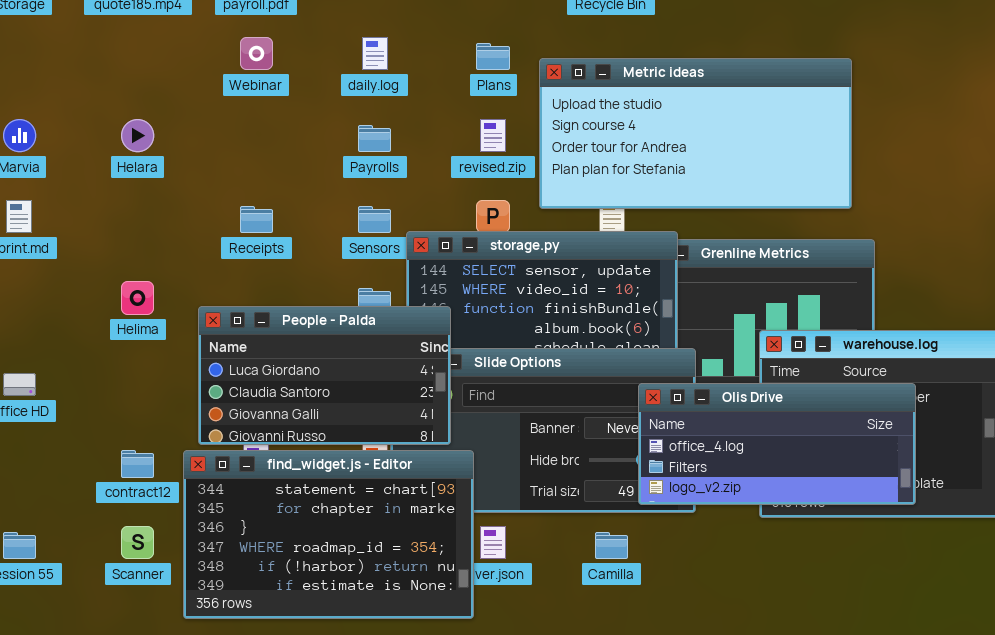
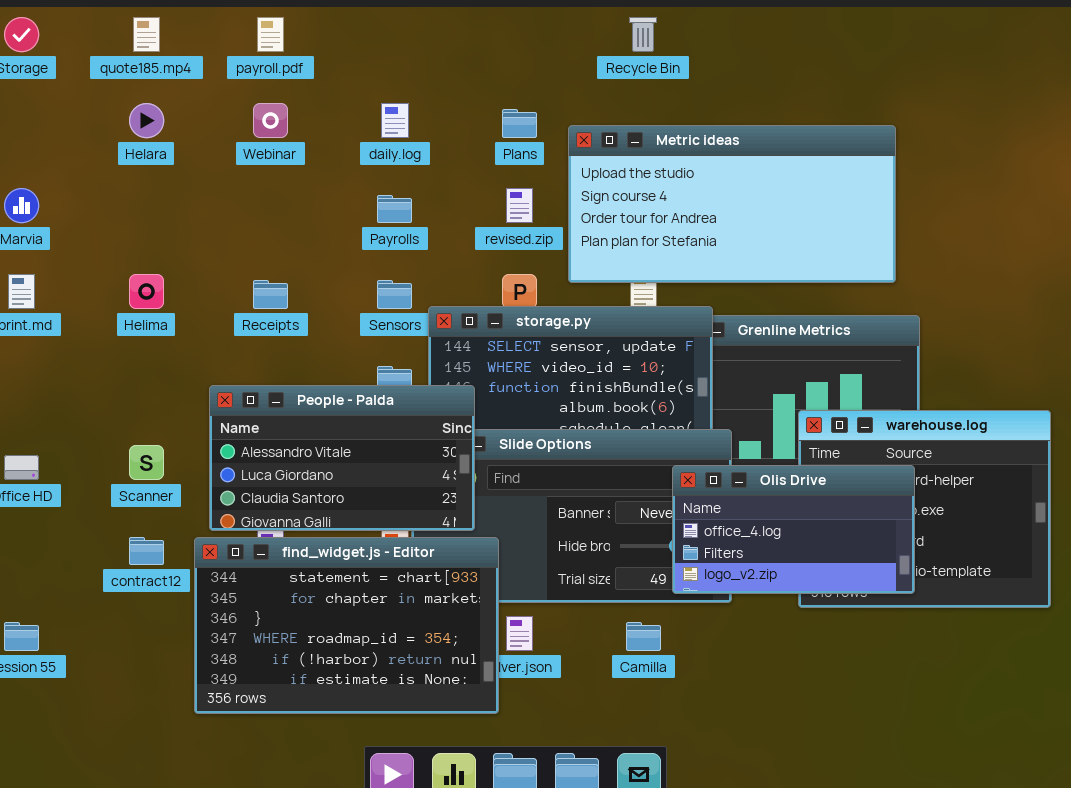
Helara: [121,119,154,152] -> [129,103,164,138], moved
Helima: [121,281,154,315] -> [129,274,164,309], moved
People - Palda: [198,306,451,445] -> [209,385,475,531], scrolled up 1 row
Olis Drive: [638,383,916,505] -> [672,465,915,594], resized
Scanner: [121,526,154,559] -> [129,445,164,480], moved

